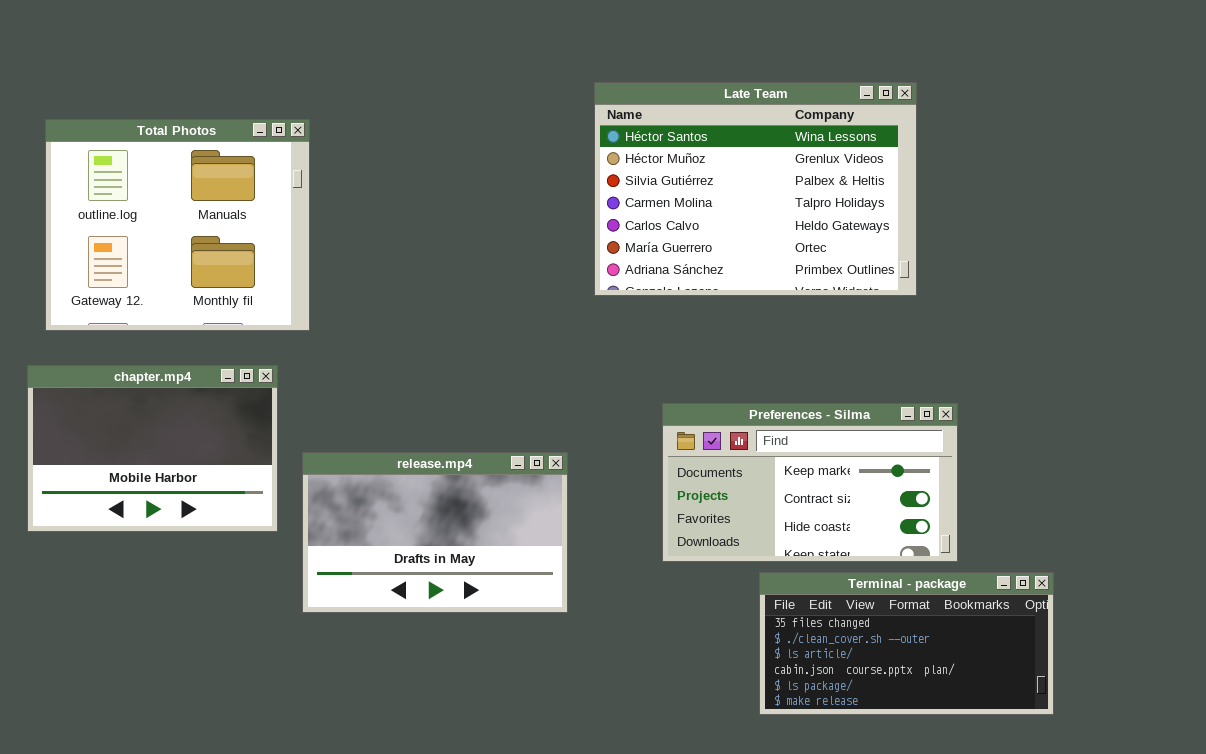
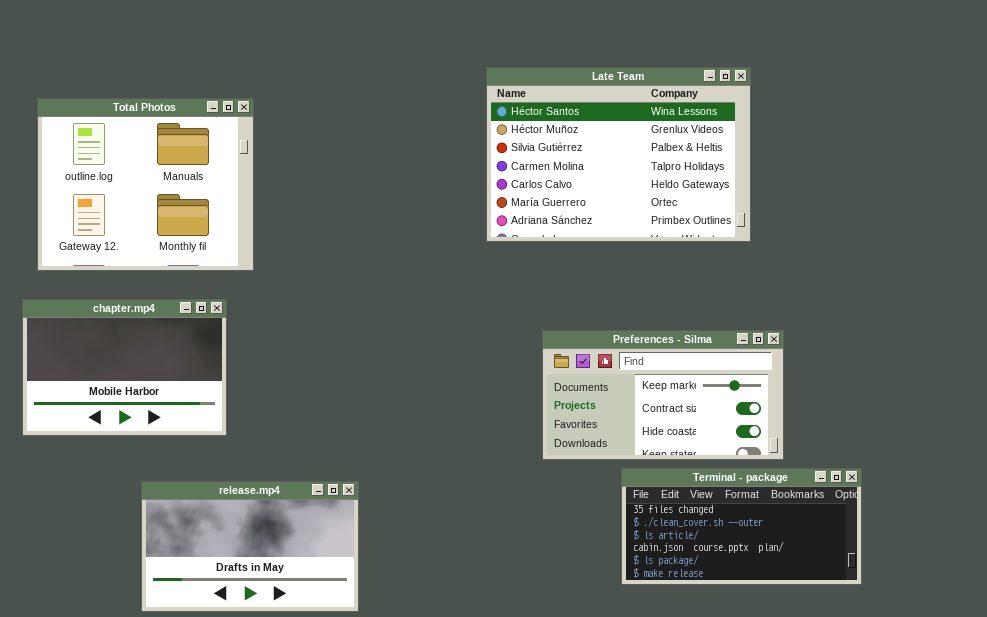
release.mp4: [302,452,568,613] -> [141,481,359,612], moved

